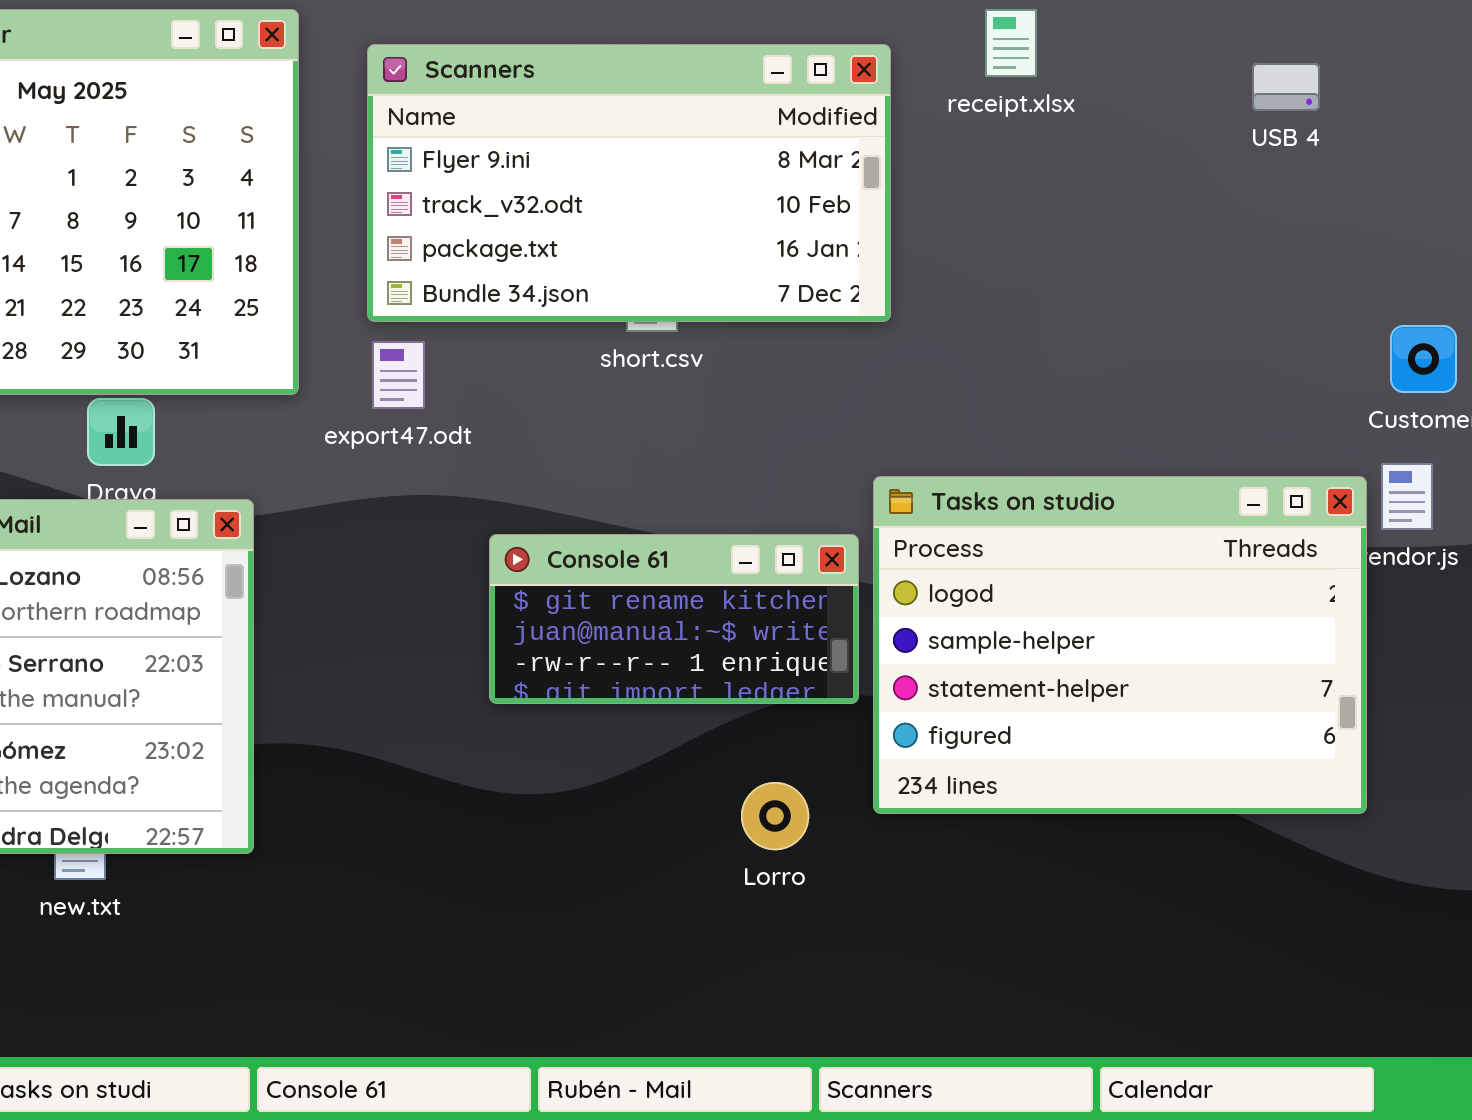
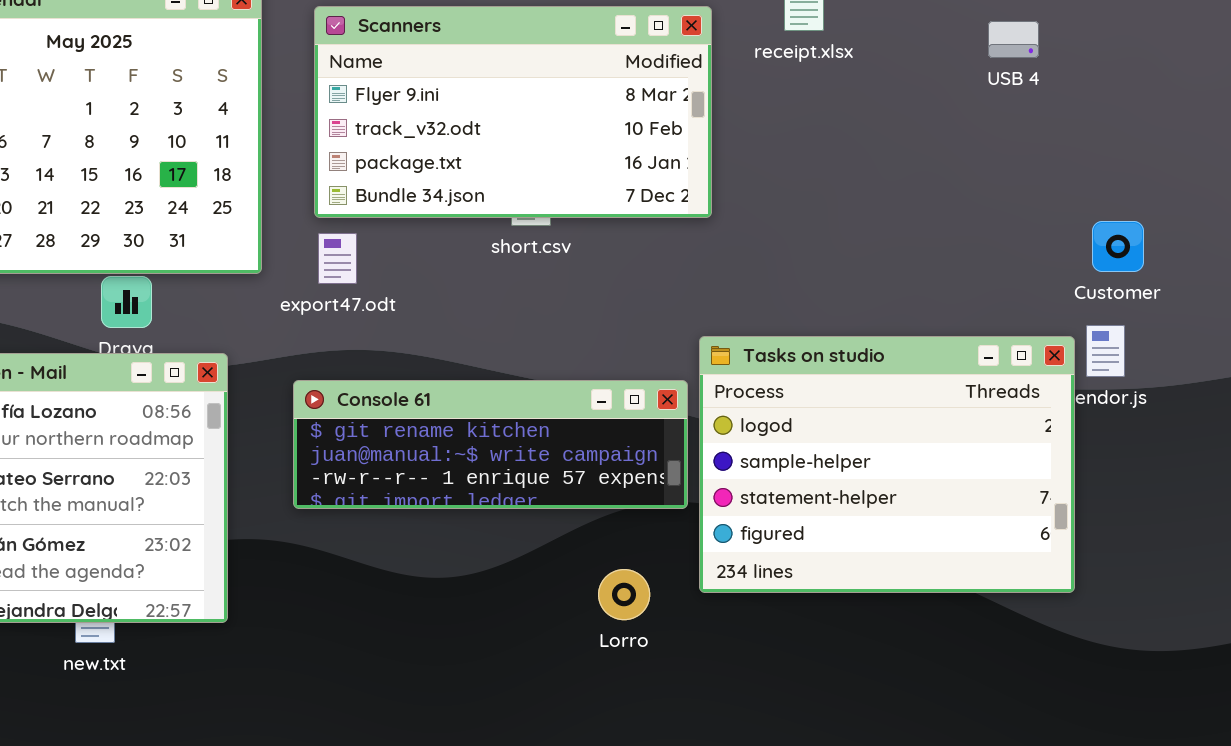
Console 61: [489,534,859,704] -> [293,380,688,509], resized

